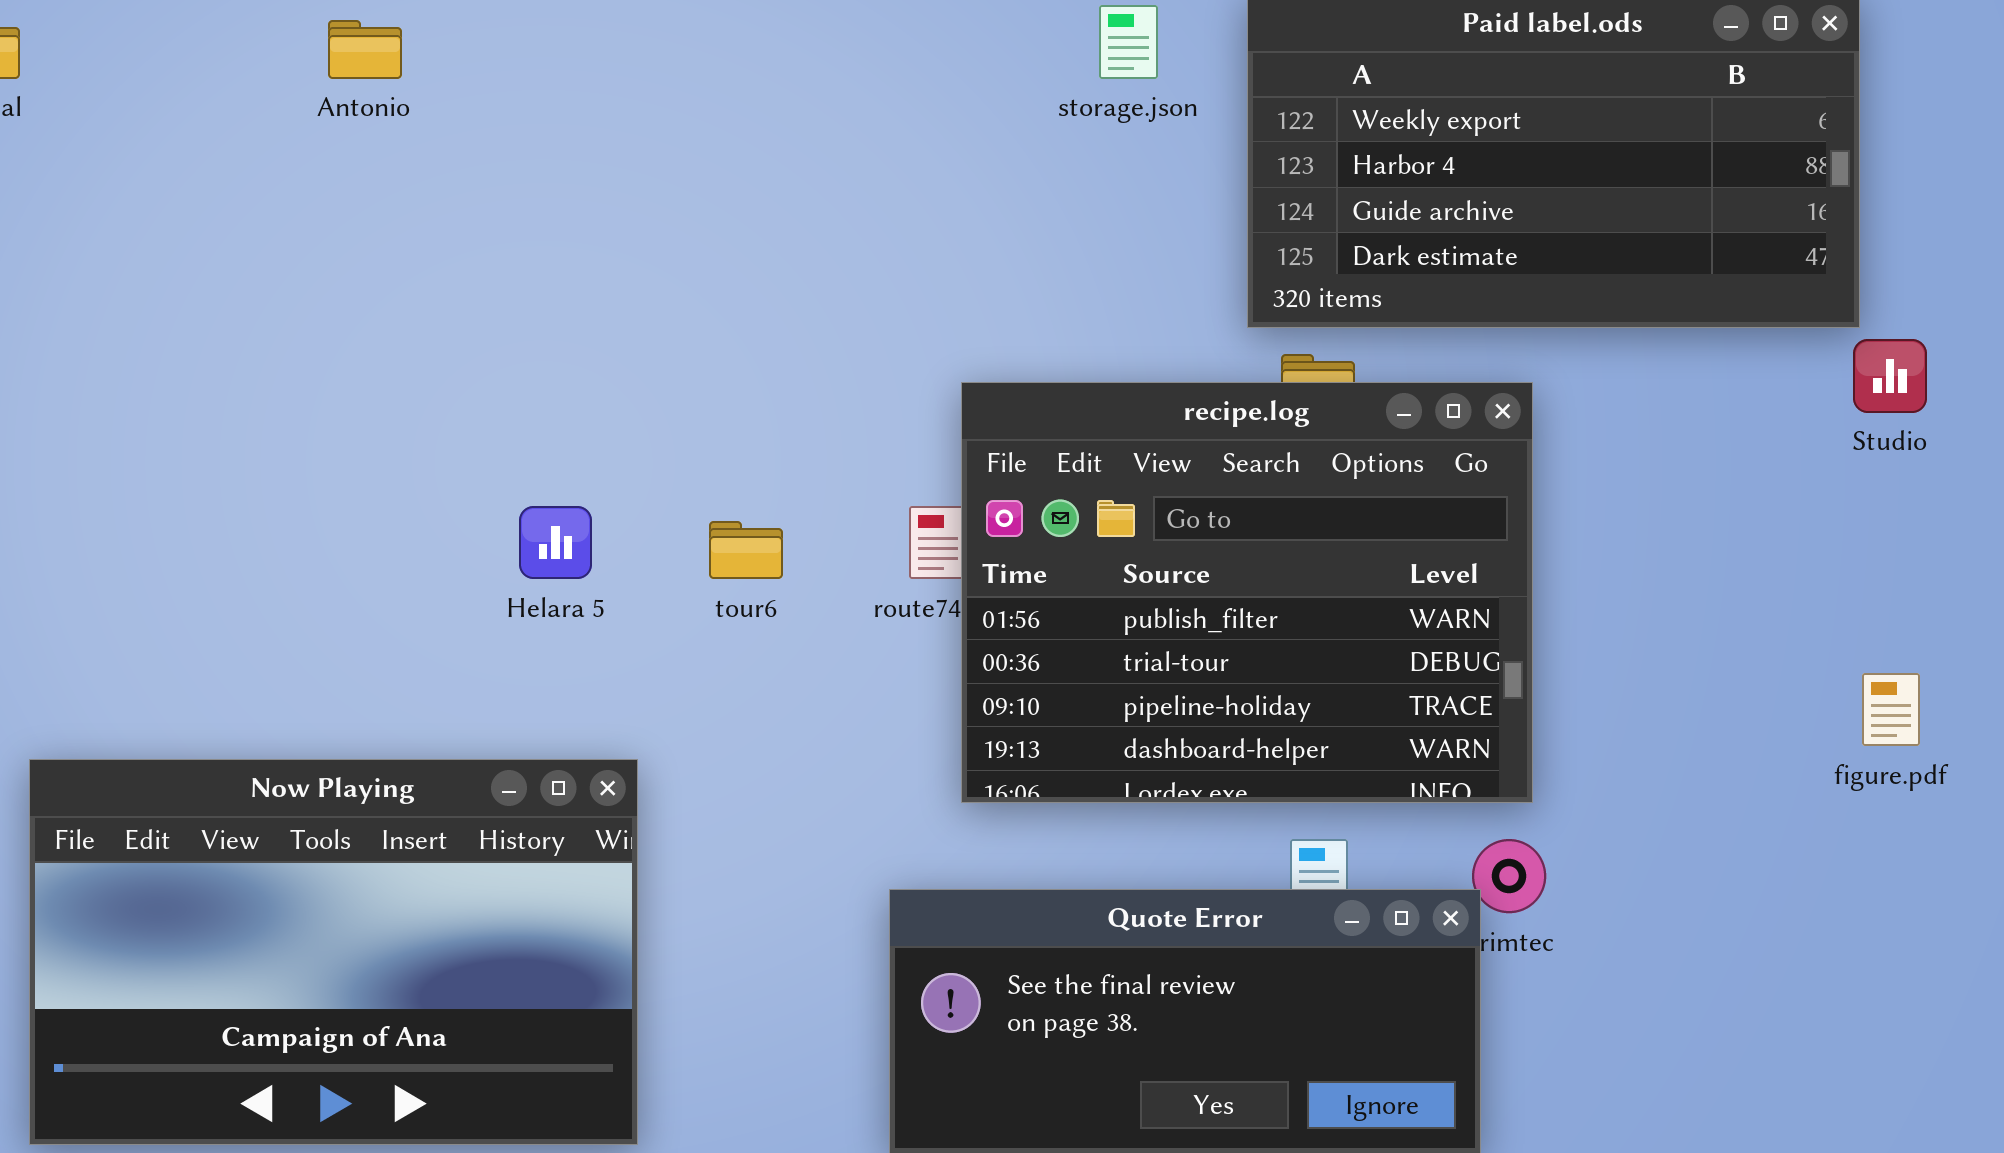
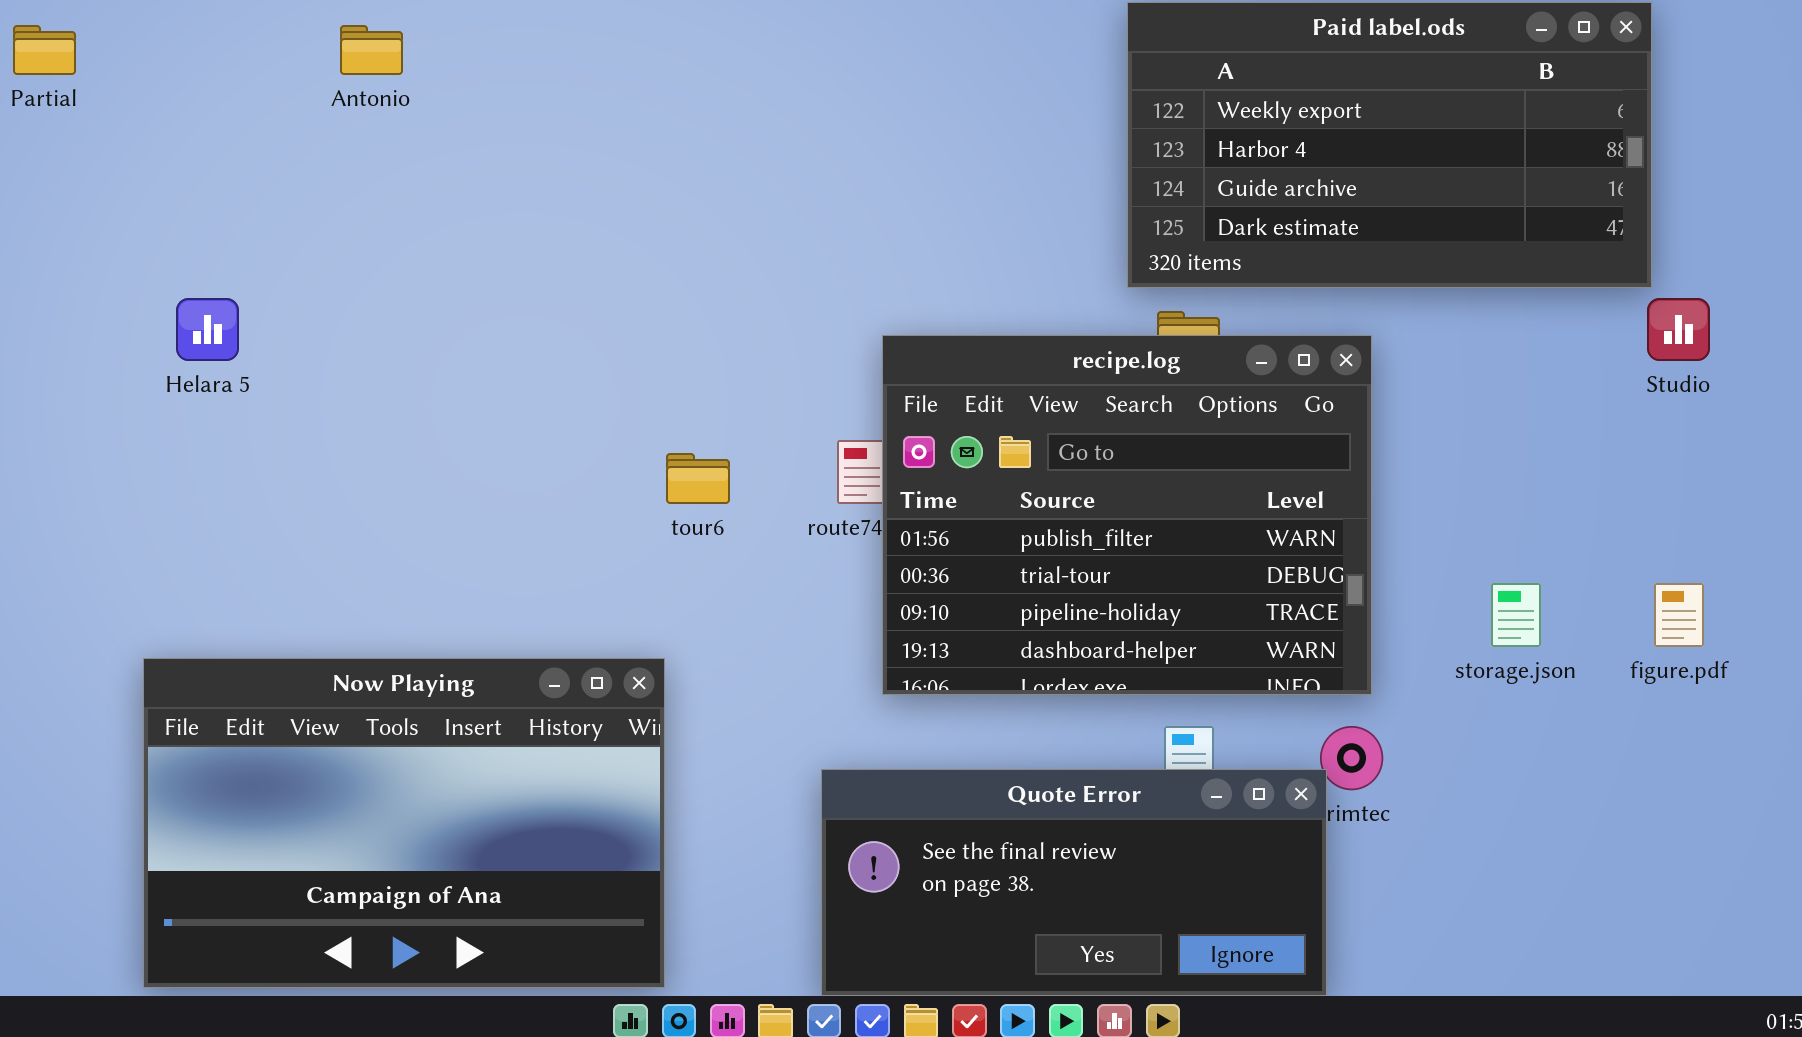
storage.json: [1099,5,1158,79] -> [1491,583,1541,647], moved
Helara 5: [519,506,592,579] -> [176,298,239,361], moved
Now Playing: [29,759,638,1145] -> [143,658,665,988], moved

